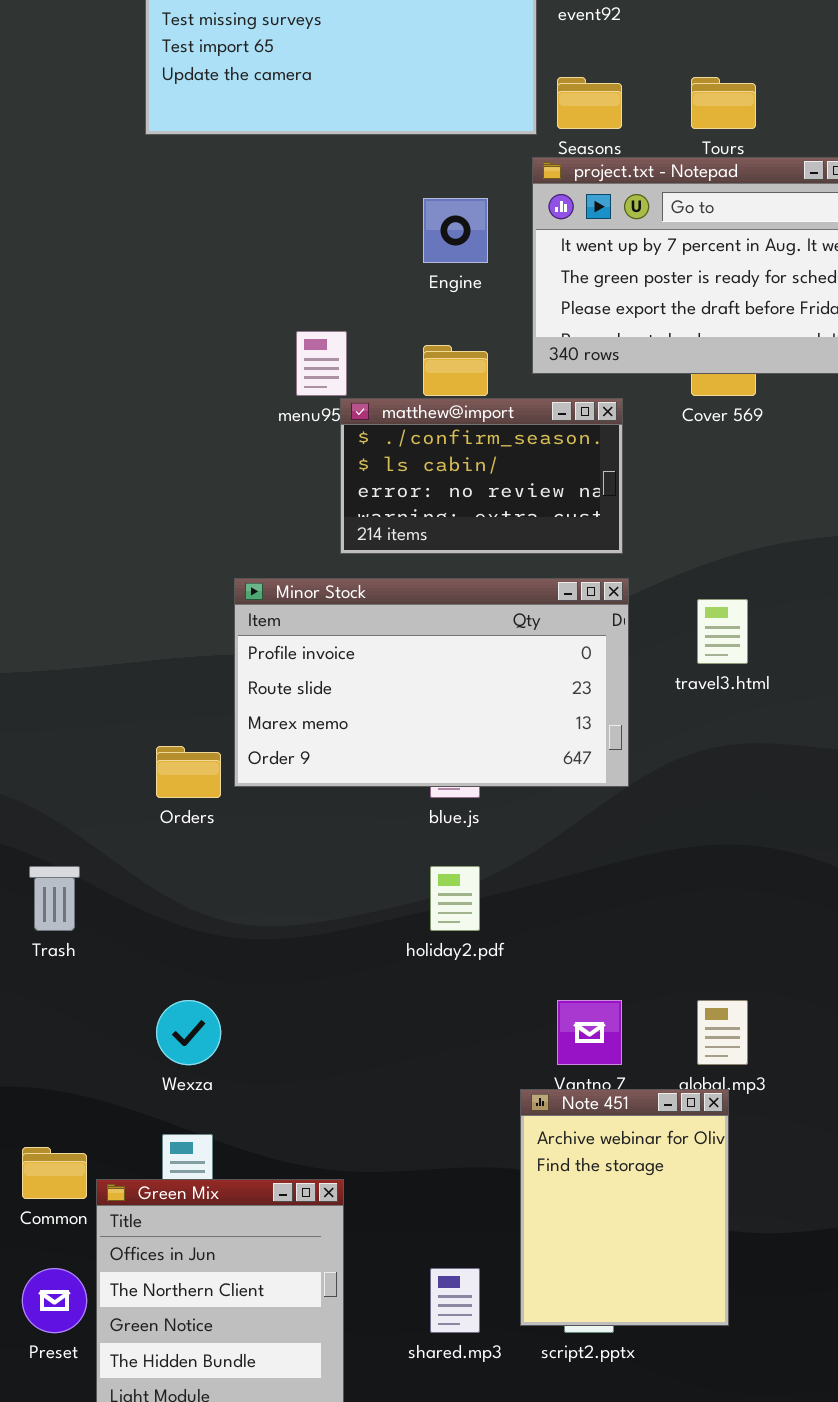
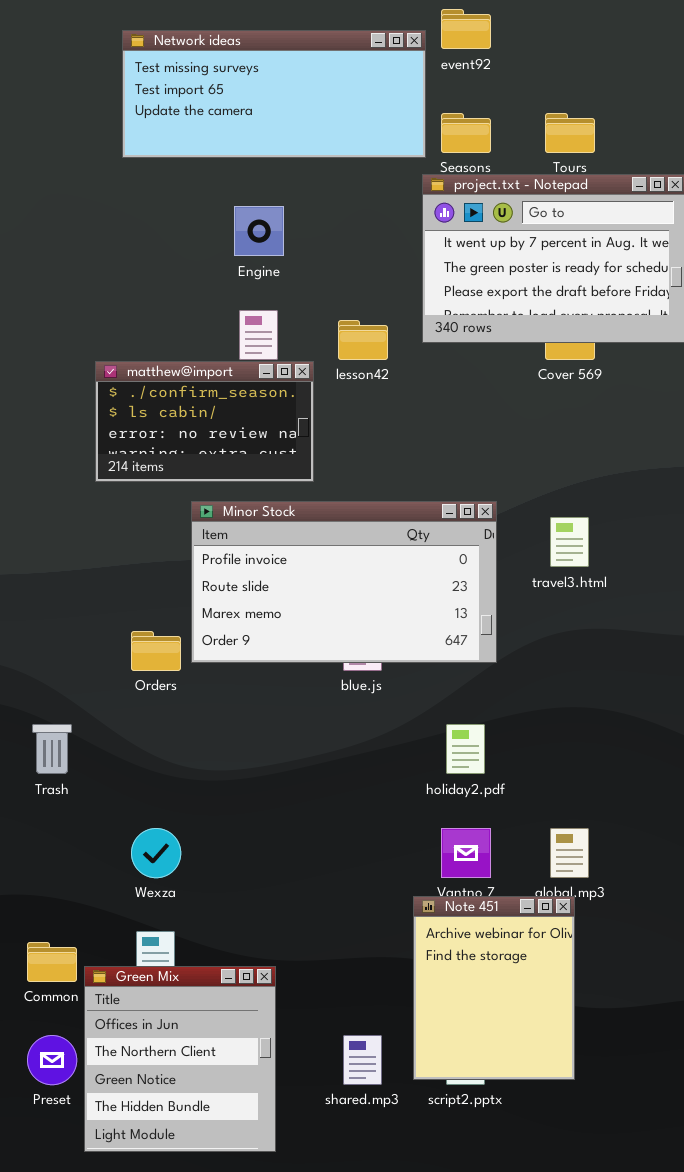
Engine: [423,198,488,263] -> [234,206,284,256], moved
matthew@import: [340,398,623,554] -> [95,361,314,482], moved
holiday2.pdf: [430,866,480,931] -> [446,724,485,774], moved

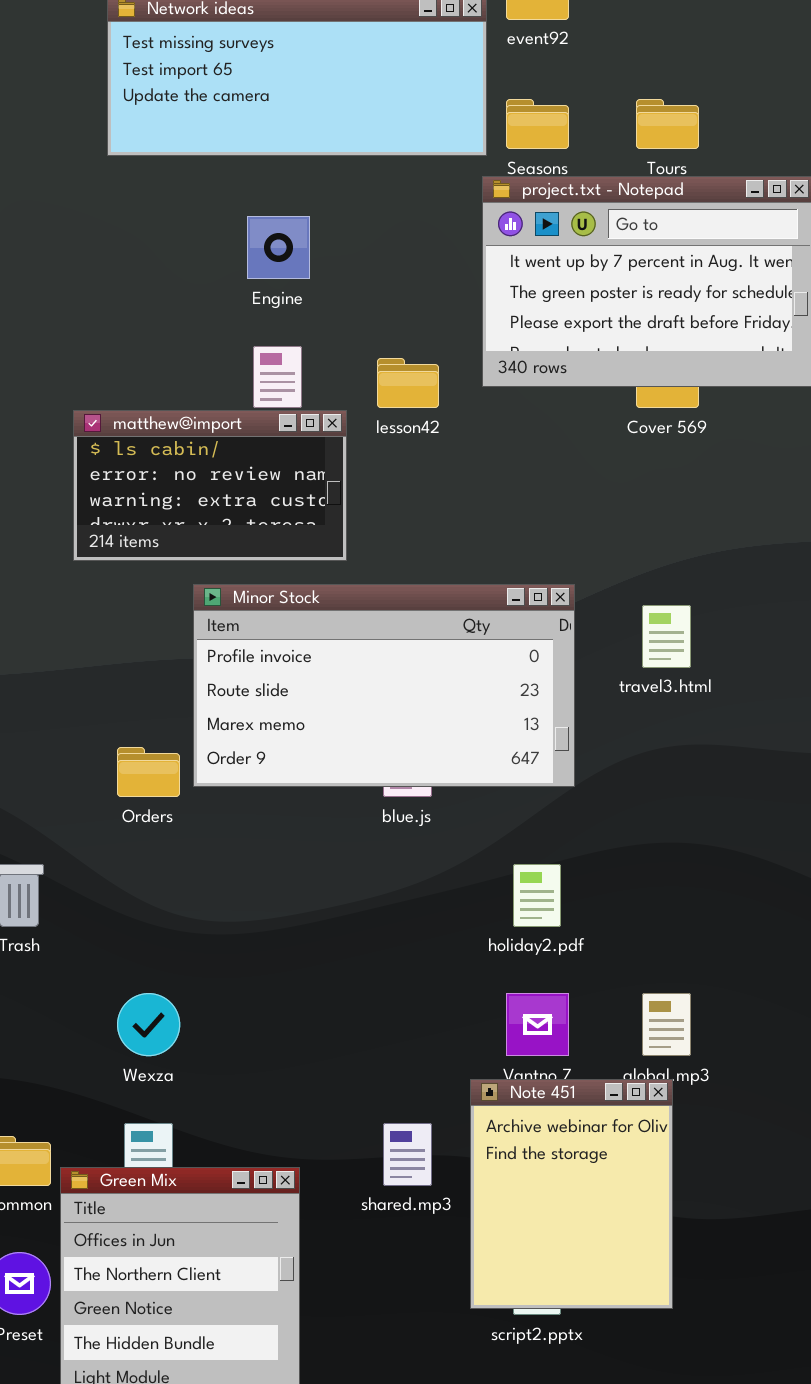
matthew@import: [95,361,314,482] -> [73,410,347,561], scrolled down 1 row
shared.mp3: [343,1035,382,1085] -> [383,1123,432,1186], moved

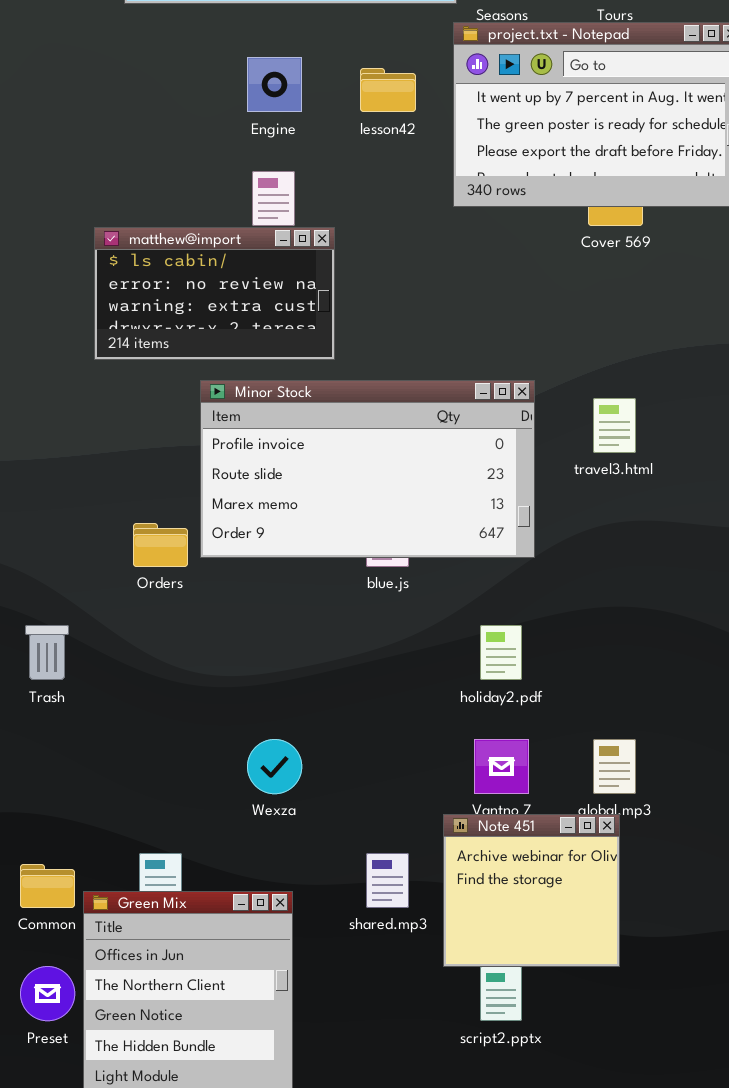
lesson42: [377,358,439,408] -> [360,68,416,112], moved
Wexza: [117,993,180,1056] -> [247,739,302,794], moved
Note 451: [470,1079,673,1309] -> [443,814,620,967], resized

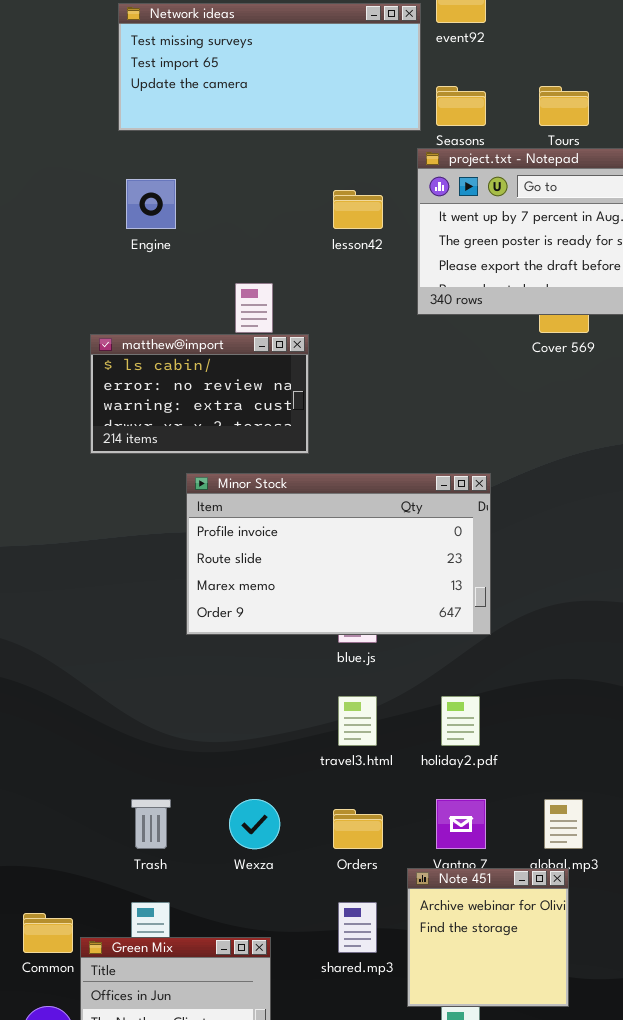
Engine: [247,57,302,112] -> [126,179,176,229], moved
travel3.html: [593,398,636,453] -> [338,696,377,746], moved
Orders: [133,523,188,567] -> [333,809,383,849], moved
Trash: [25,625,69,680] -> [131,799,171,849], moved

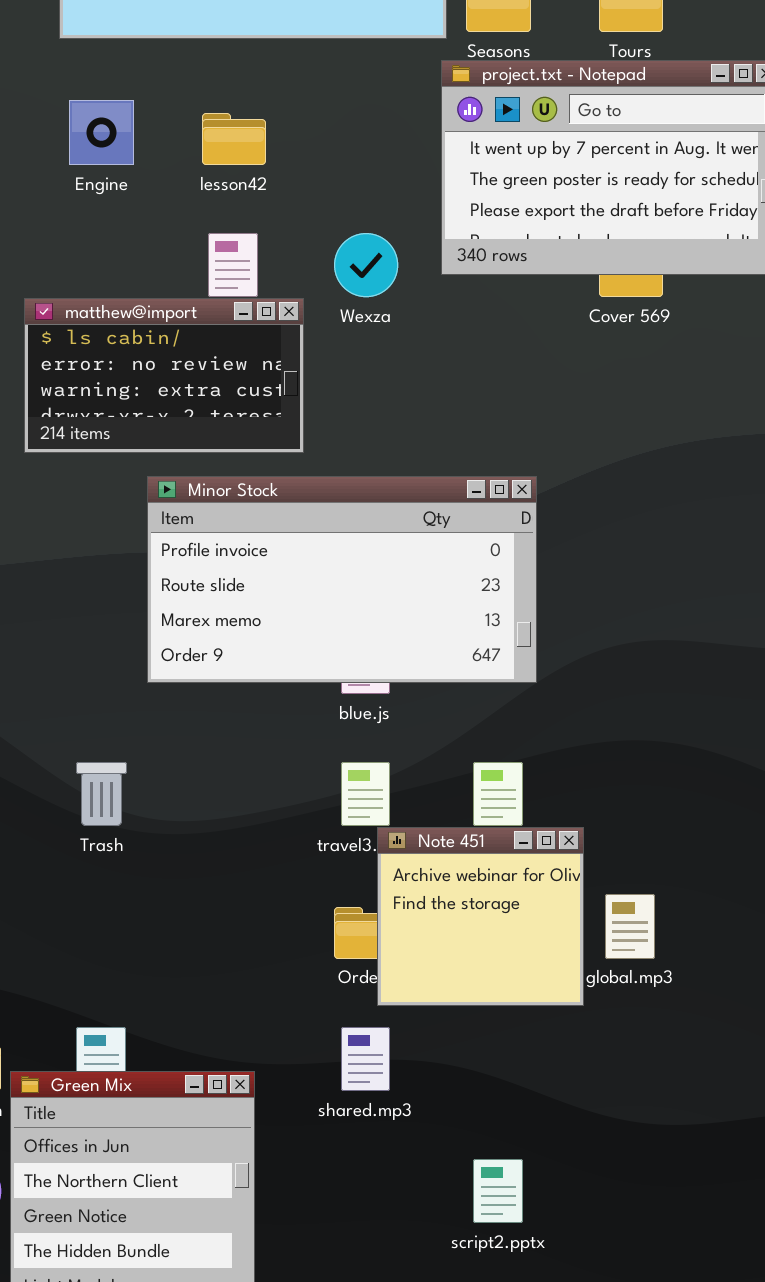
lesson42: [333,190,383,229] -> [202,113,266,165], moved
Trash: [131,799,171,849] -> [76,762,127,826], moved
Wexza: [229,799,280,849] -> [334,233,398,297], moved
Note 451: [407,868,569,1007] -> [377,827,584,1006], moved

